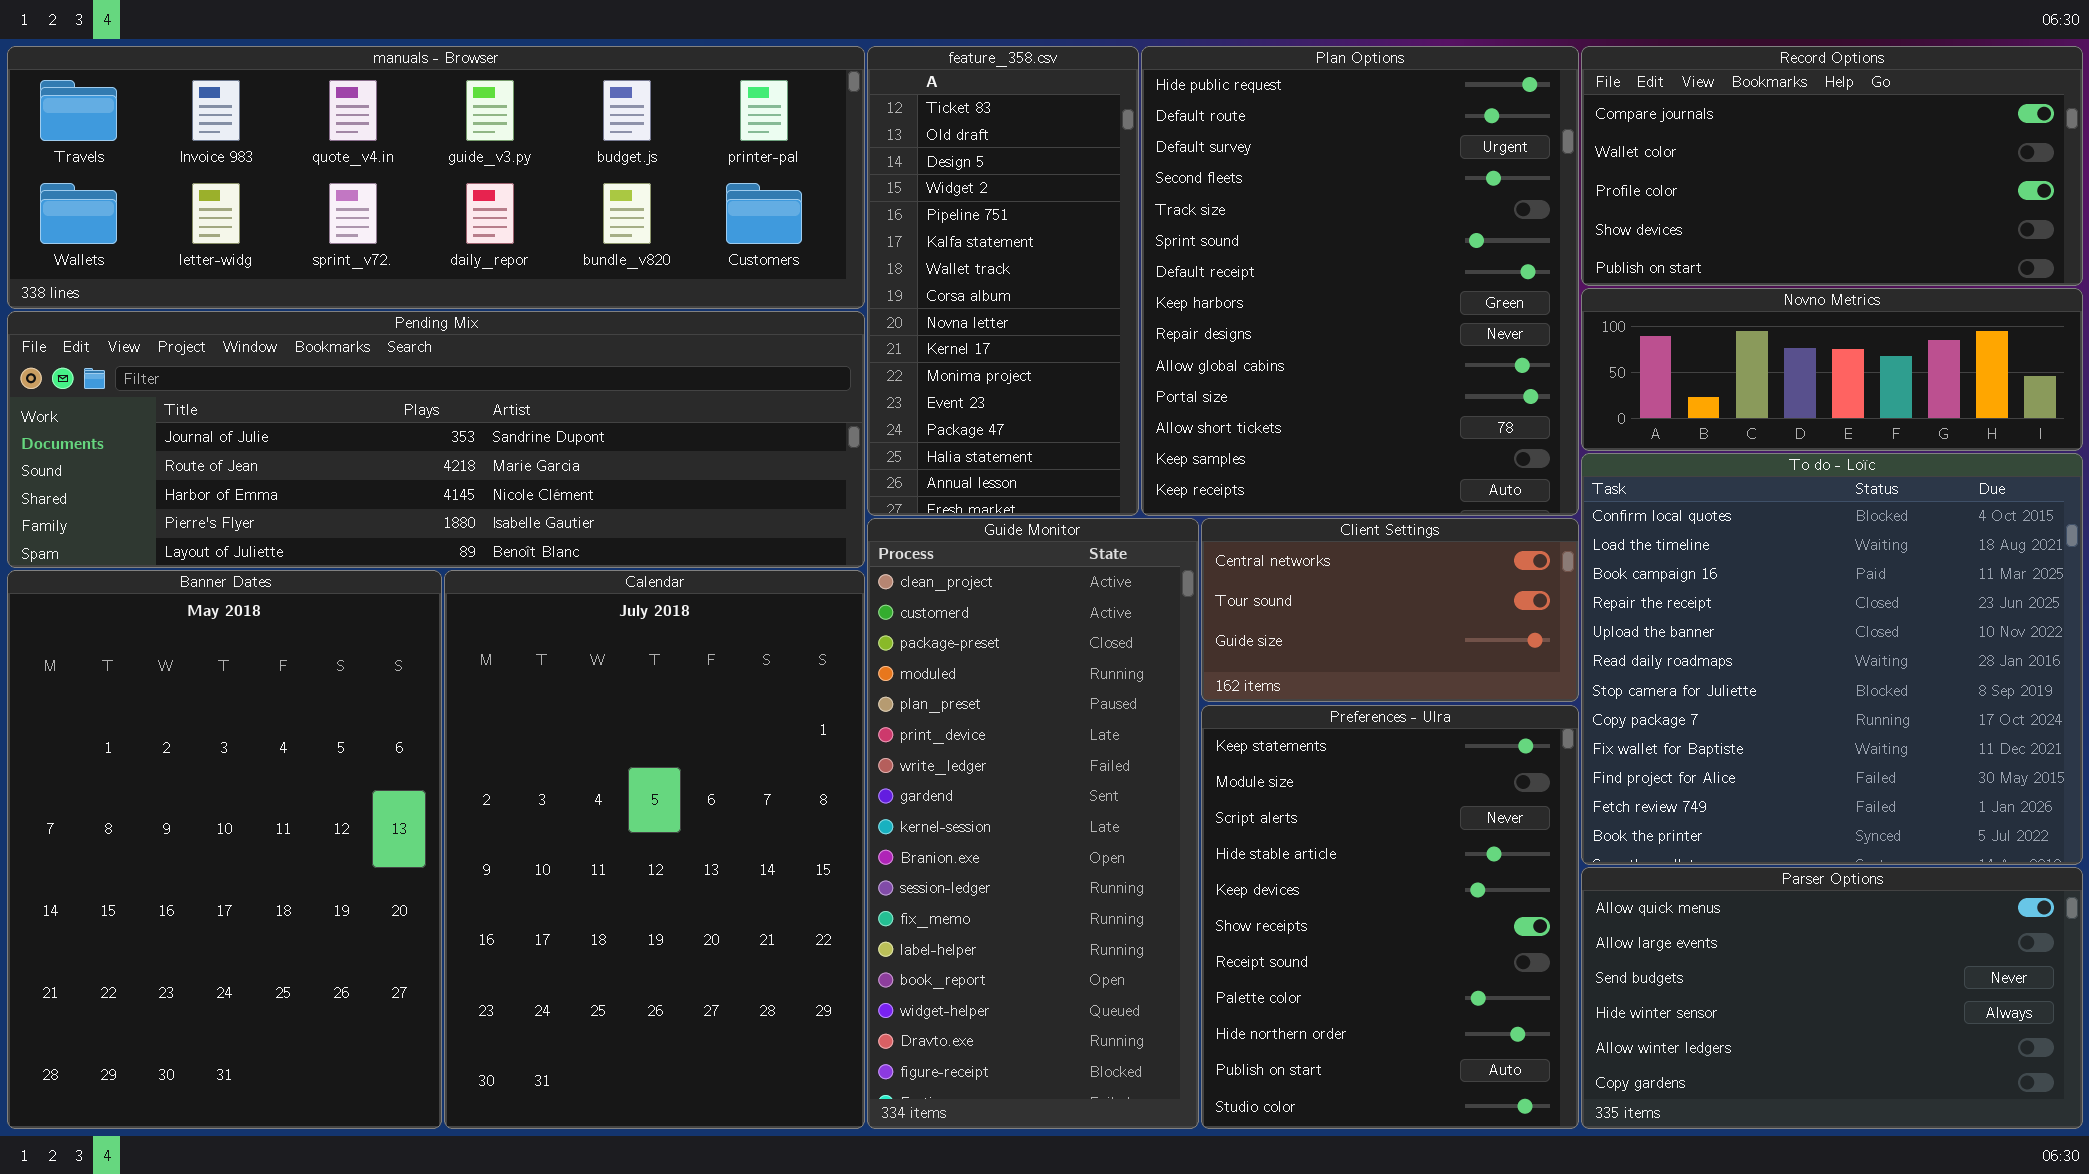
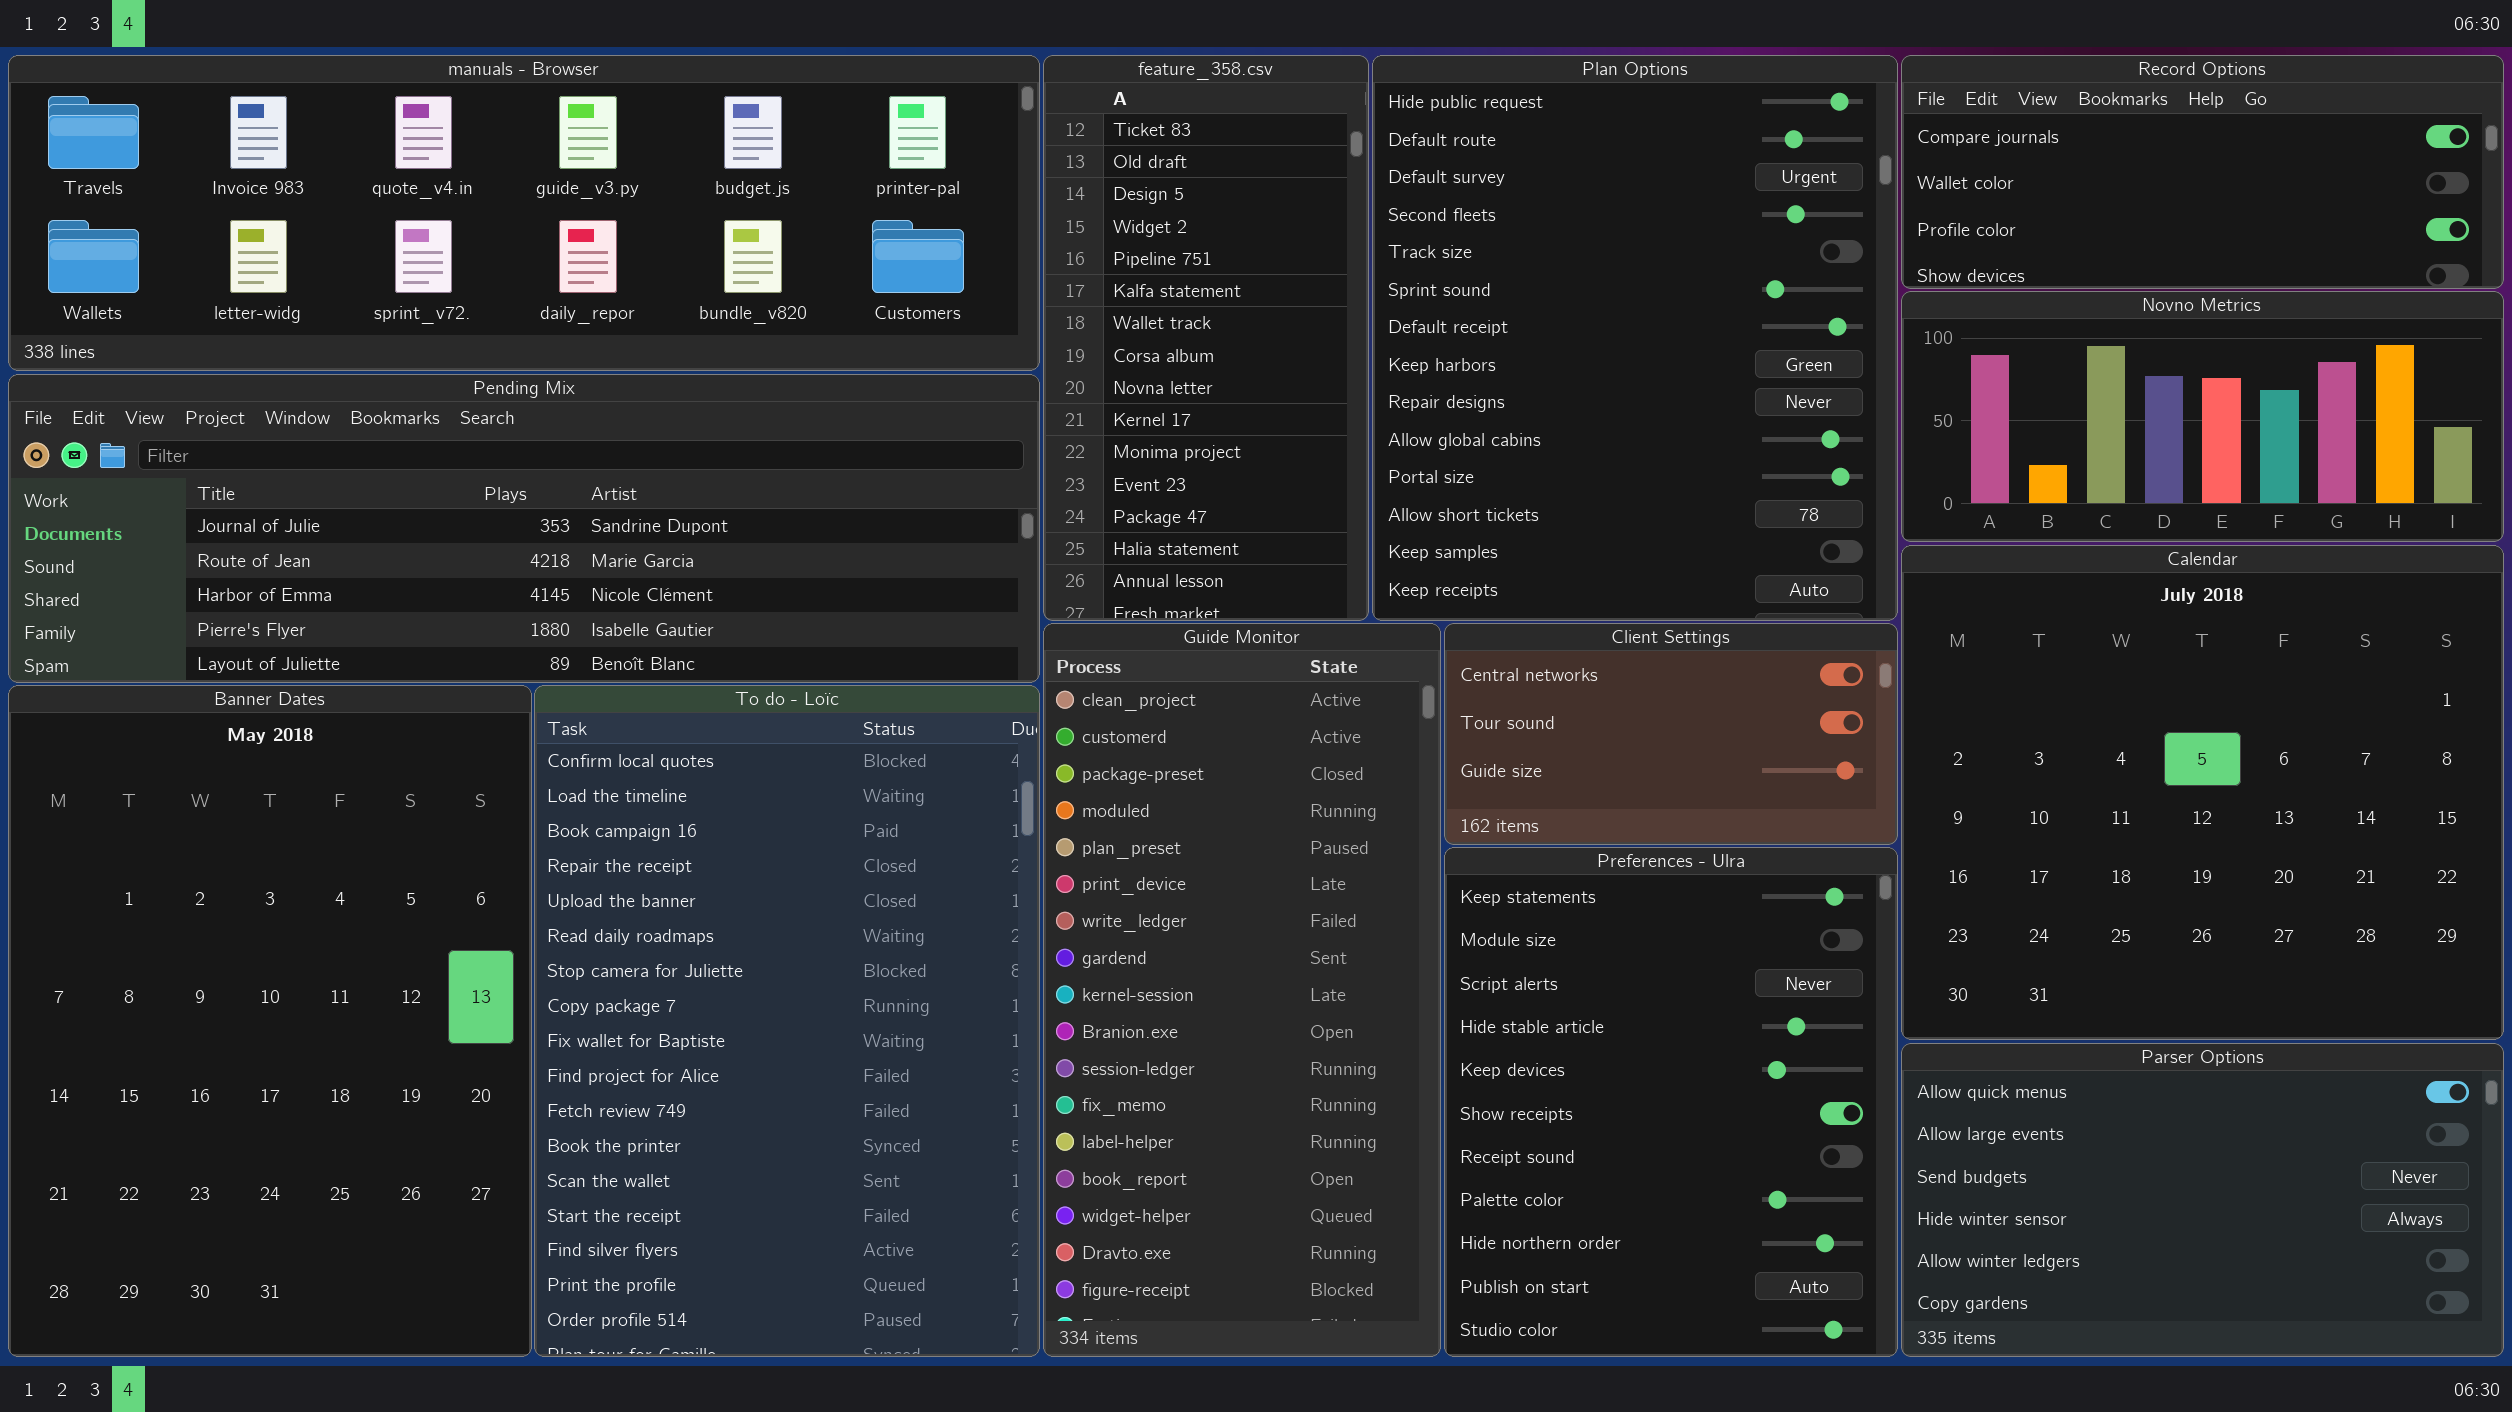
Record Options: [1581,46,2083,286] -> [1901,55,2504,289], resized
Novno Metrics: [1581,288,2083,451] -> [1901,291,2504,542], resized
To do - Loïc: [1581,453,2083,865] -> [534,685,1040,1357], moved, resized
Calendar: [444,570,865,1129] -> [1901,545,2504,1040], moved, resized

